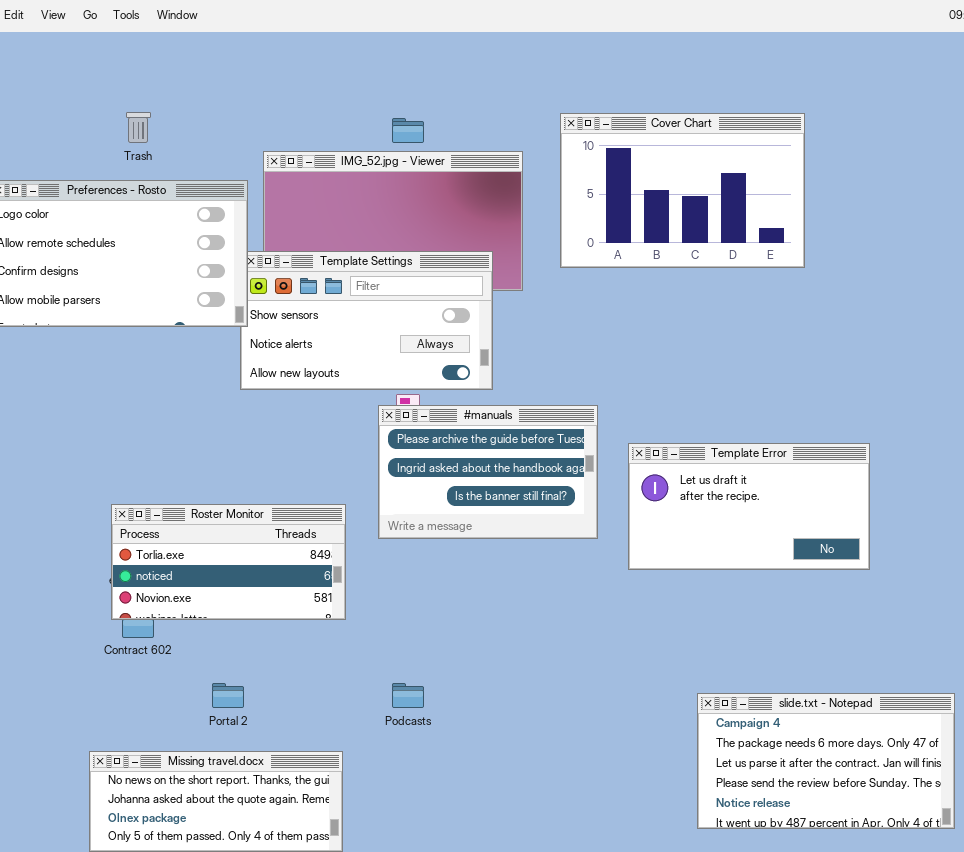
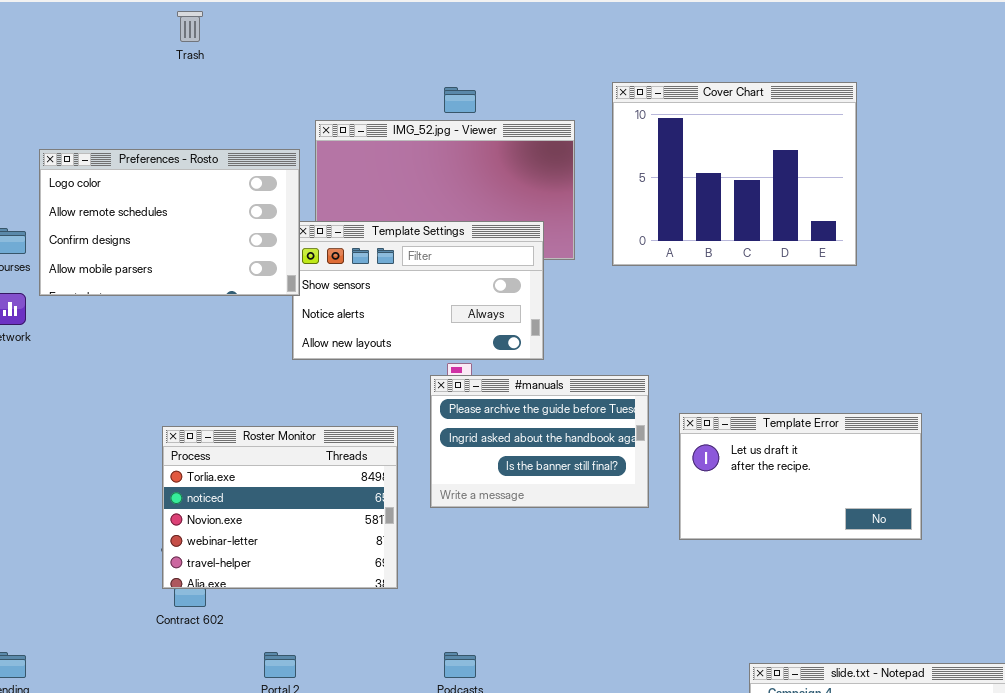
Trash: [126,112,151,143] -> [177,11,203,42], moved
Cover Chart: [560,113,805,268] -> [612,82,857,266], resized
Roster Monitor: [111,504,346,620] -> [162,426,398,589], resized

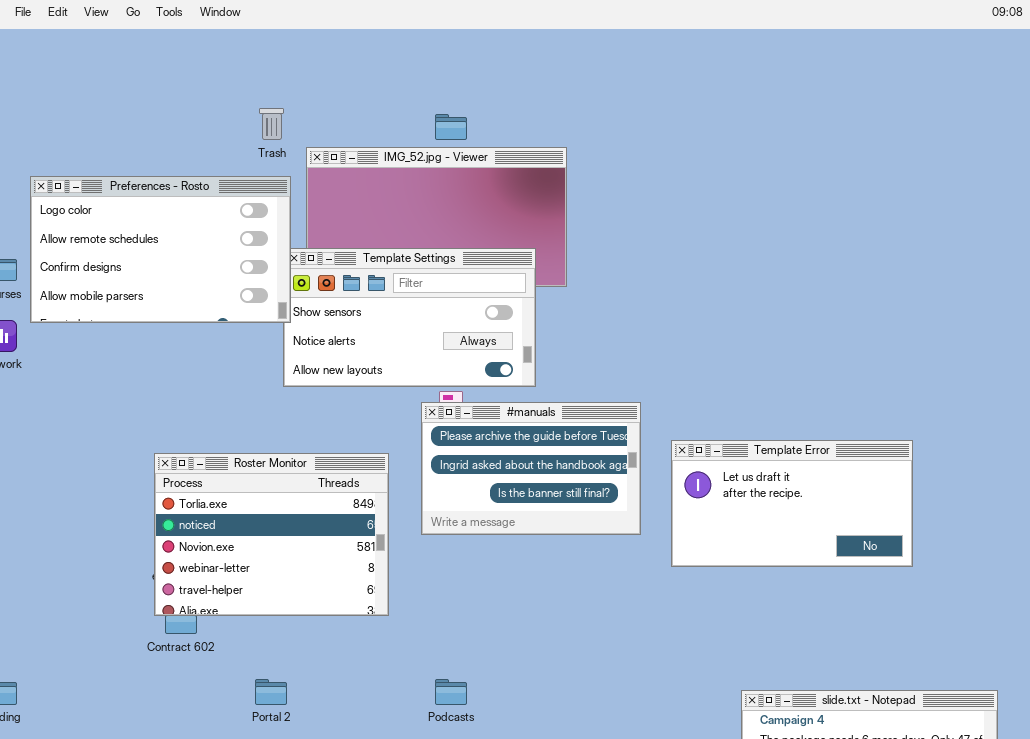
Trash: [177,11,203,42] -> [259,108,284,140], moved
Cover Chart: [612,82,857,266] -> none, closed

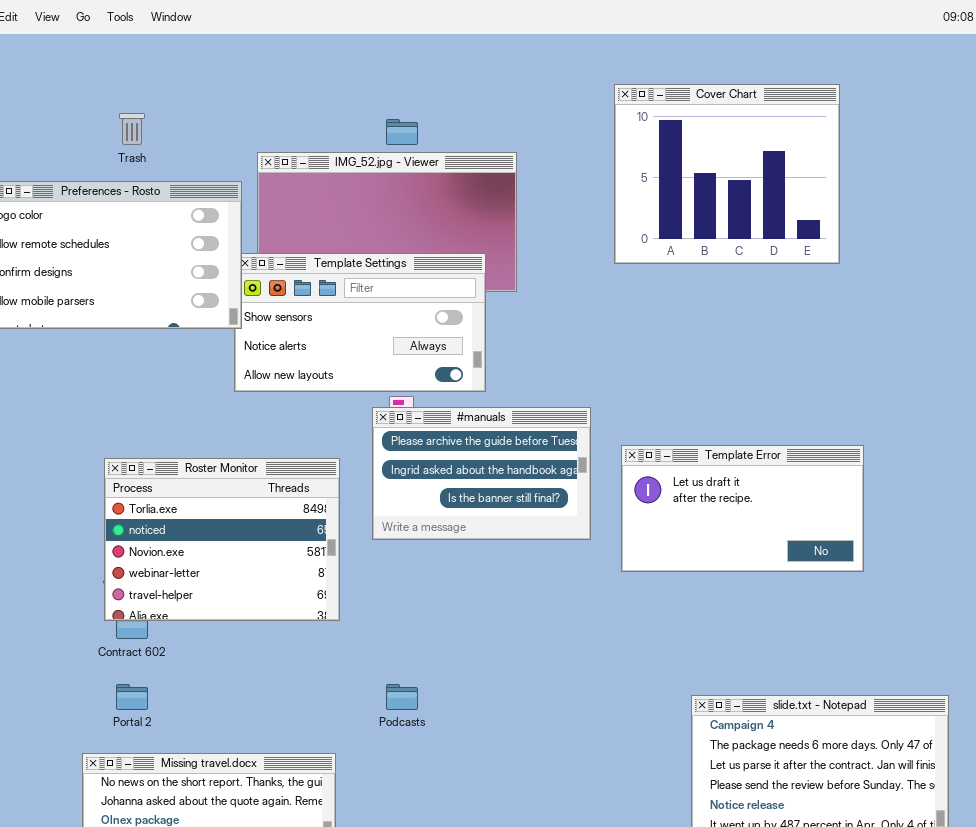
Cover Chart: none -> [614,84,840,264], opened
Trash: [259,108,284,140] -> [119,113,145,145], moved
Portal 2: [255,679,287,705] -> [116,684,148,710], moved

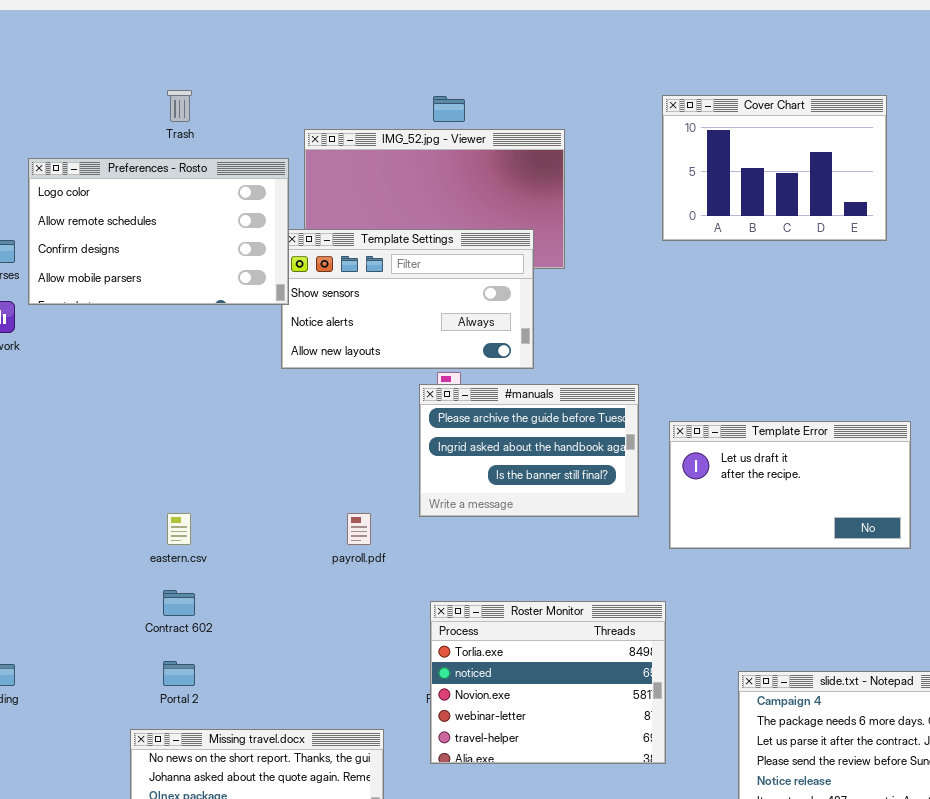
Cover Chart: [614,84,840,264] -> [662,95,887,241], resized
Roster Monitor: [104,458,340,621] -> [430,601,666,764], moved

